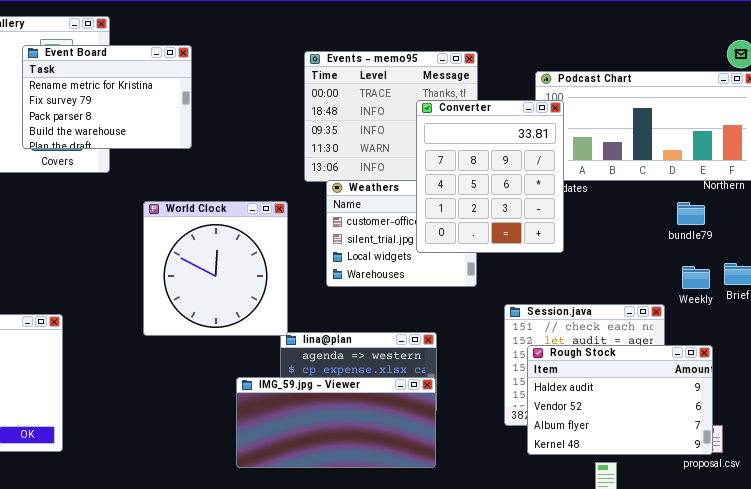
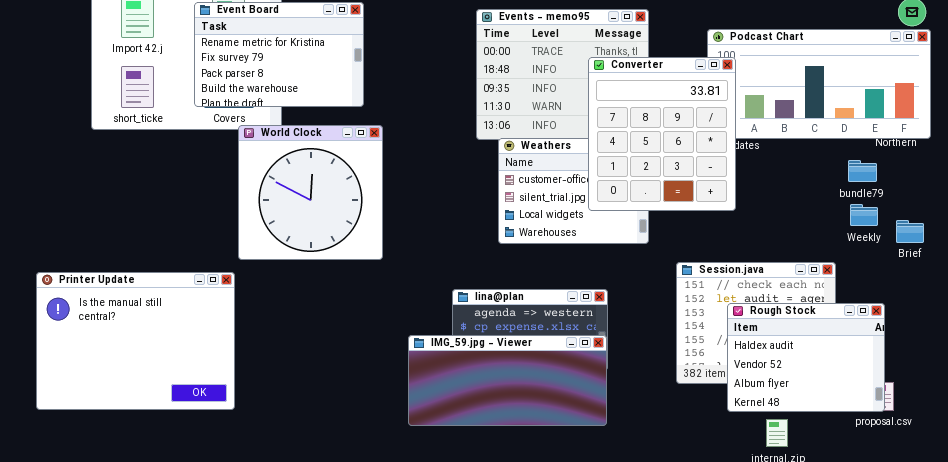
World Clock: [143,201,288,336] -> [238,125,383,260], moved
Weekly: [682,266,710,289] -> [850,204,878,226], moved
Rough Stock: [527,345,713,455] -> [727,303,885,412], resized

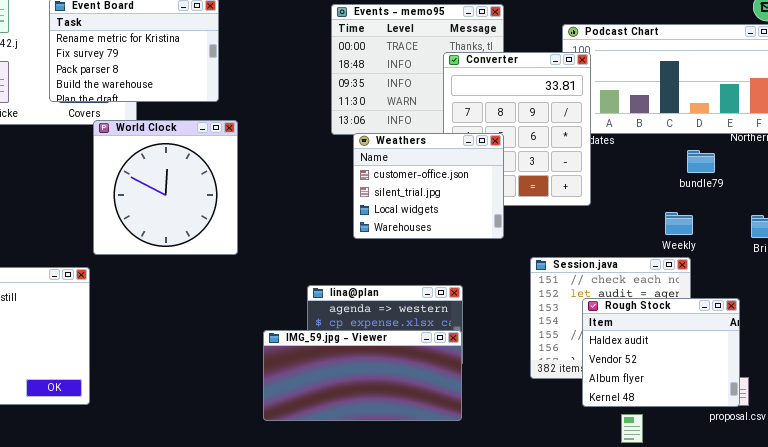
Weathers: [498,138,649,244] -> [353,133,504,239], raised
bundle79: [848,160,877,182] -> [687,150,715,173], moved
Weekly: [850,204,878,226] -> [665,212,693,235], moved

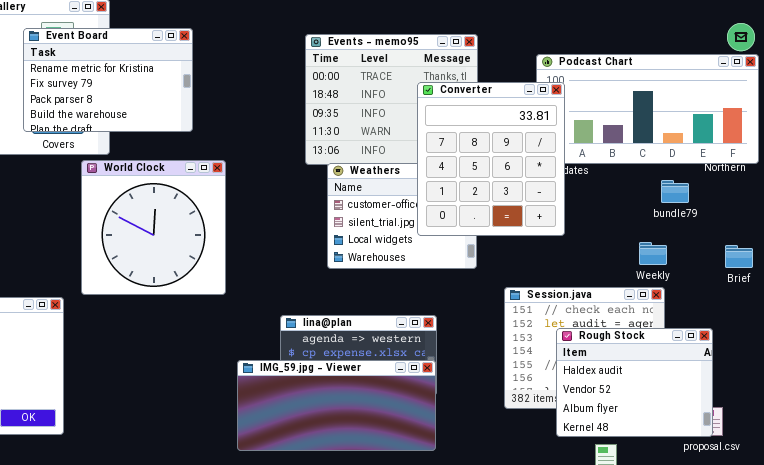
Converter: [443,52,591,206] -> [417,82,565,236], raised
World Clock: [93,120,238,255] -> [81,160,226,295], moved

